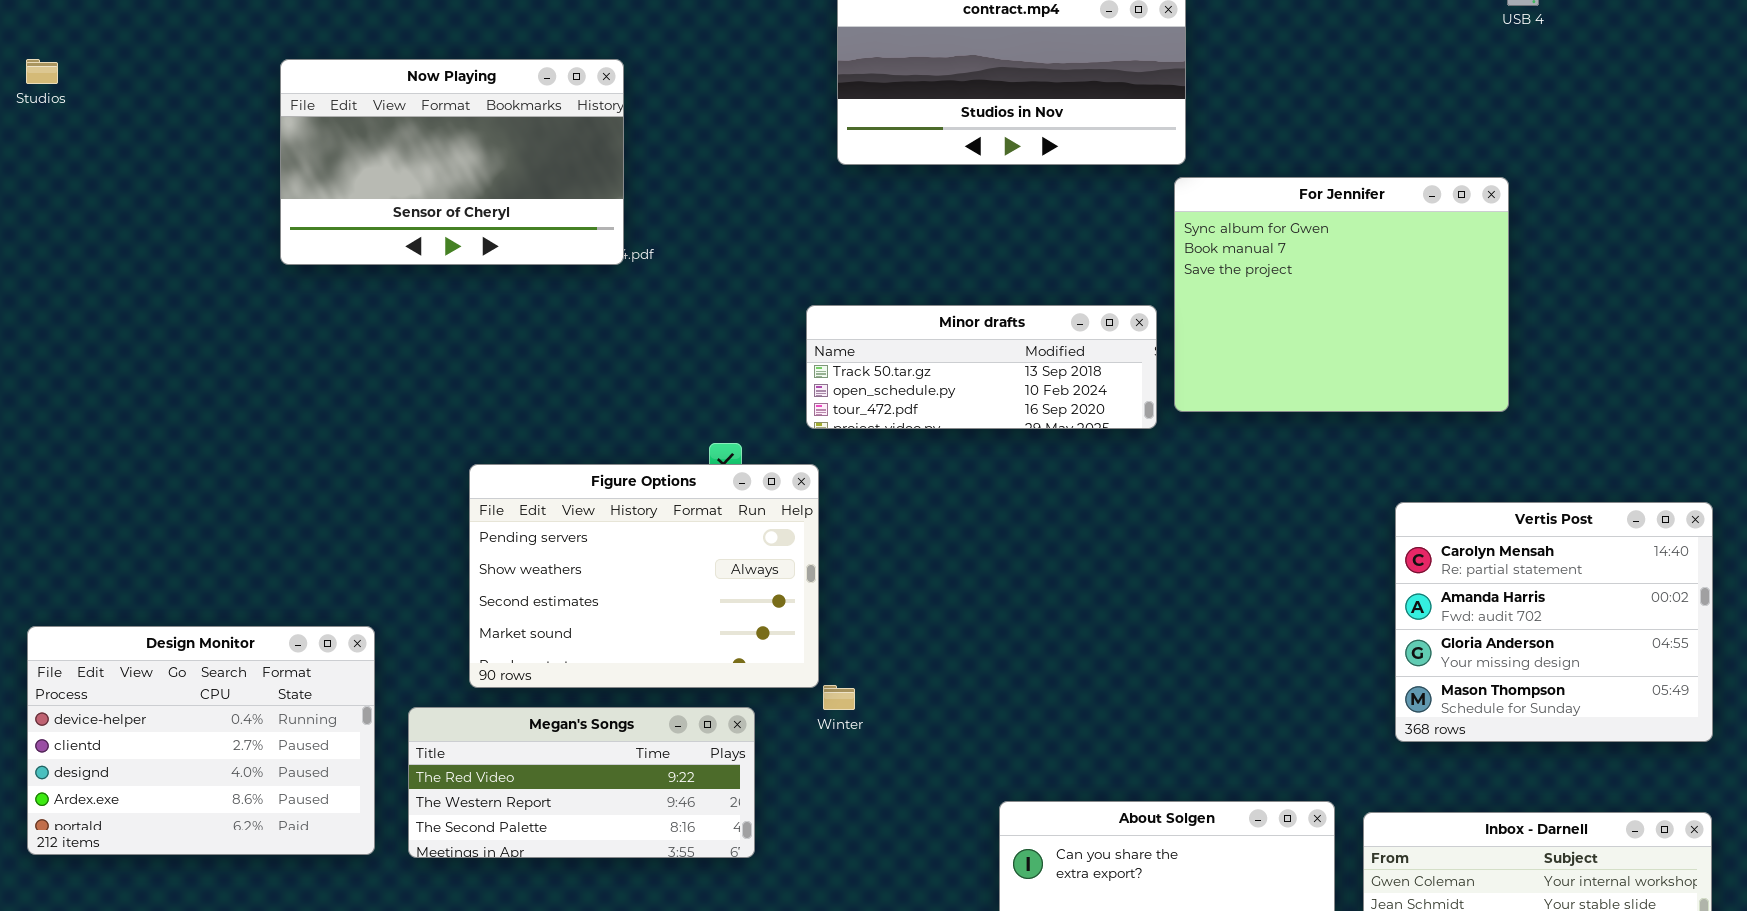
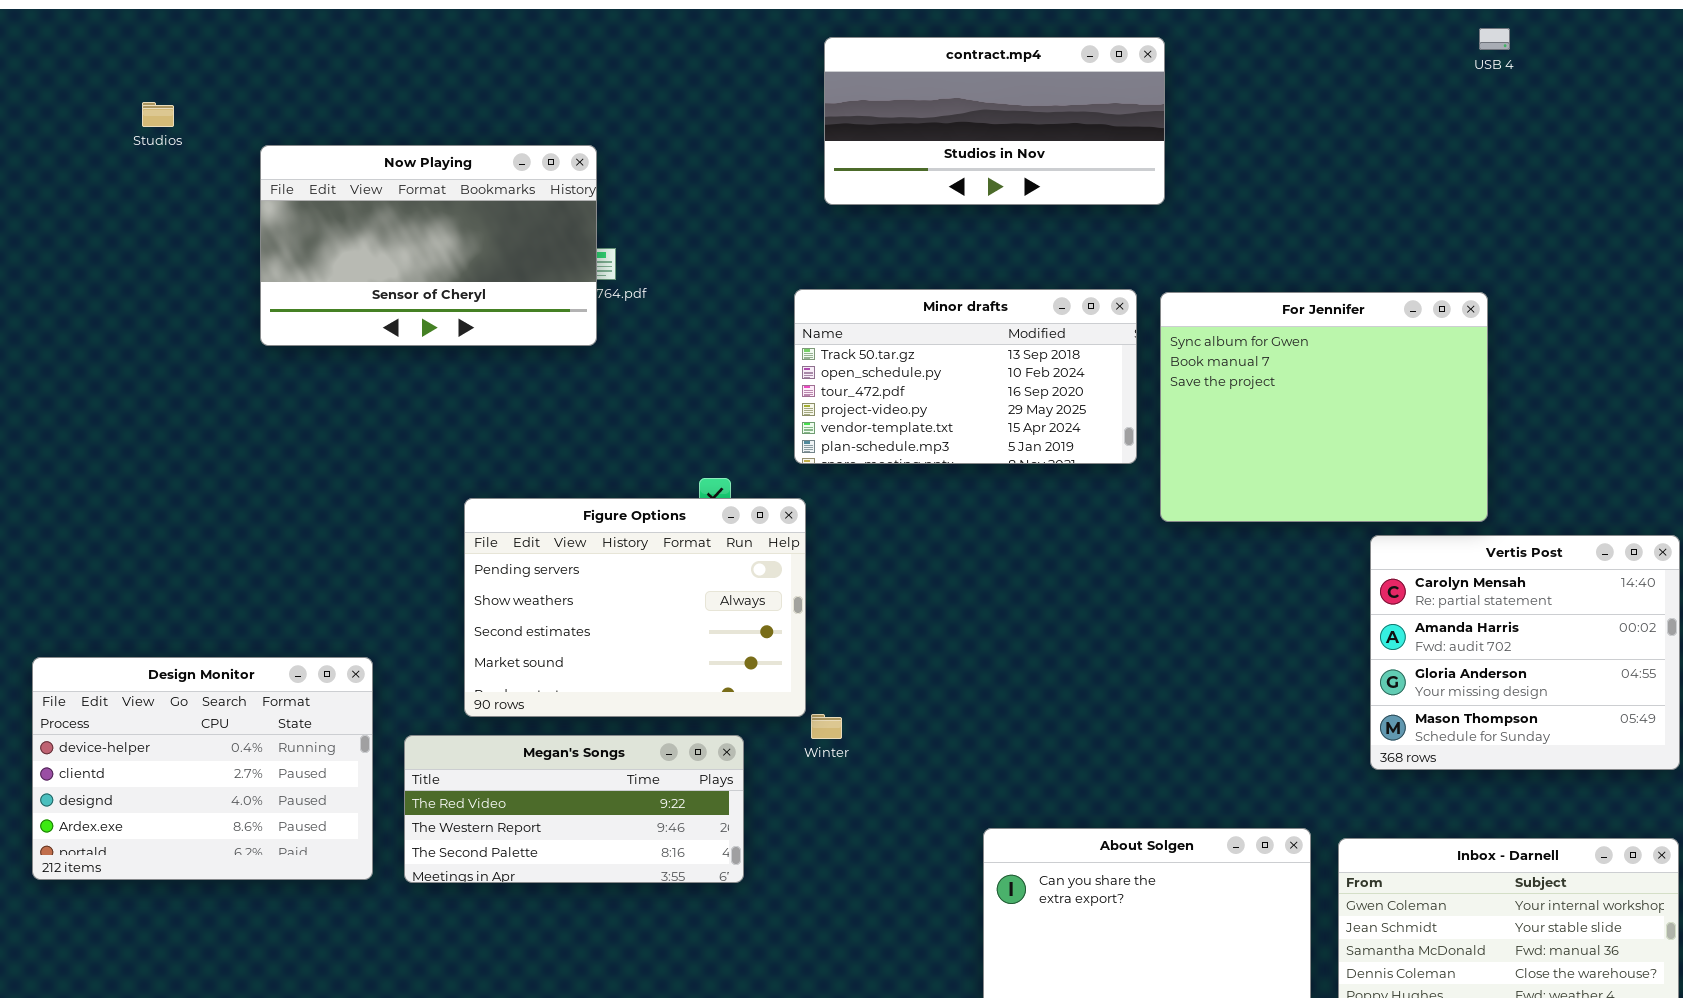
Studios: [26,59,58,84] -> [142,102,174,127], moved
Now Playing: [280,59,624,265] -> [260,145,597,346], moved
For Jennifer: [1174,177,1509,412] -> [1160,292,1488,522], moved
Minor drafts: [806,305,1157,429] -> [794,289,1137,464], resized

